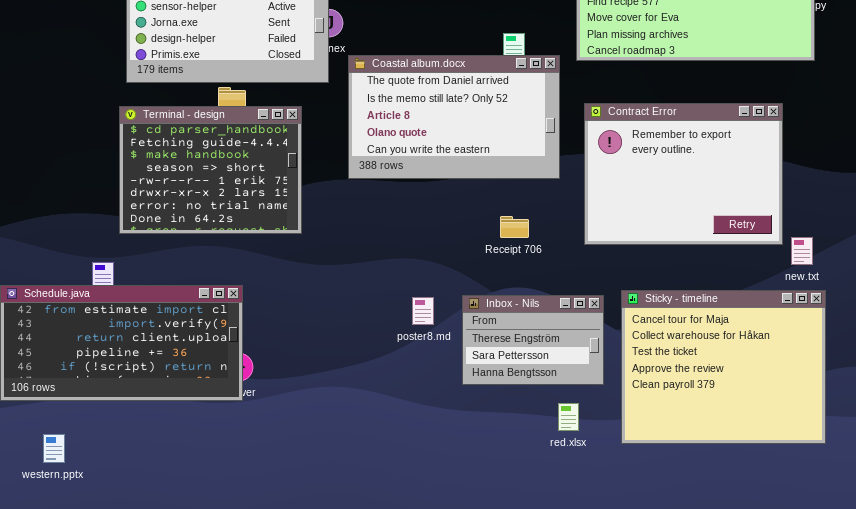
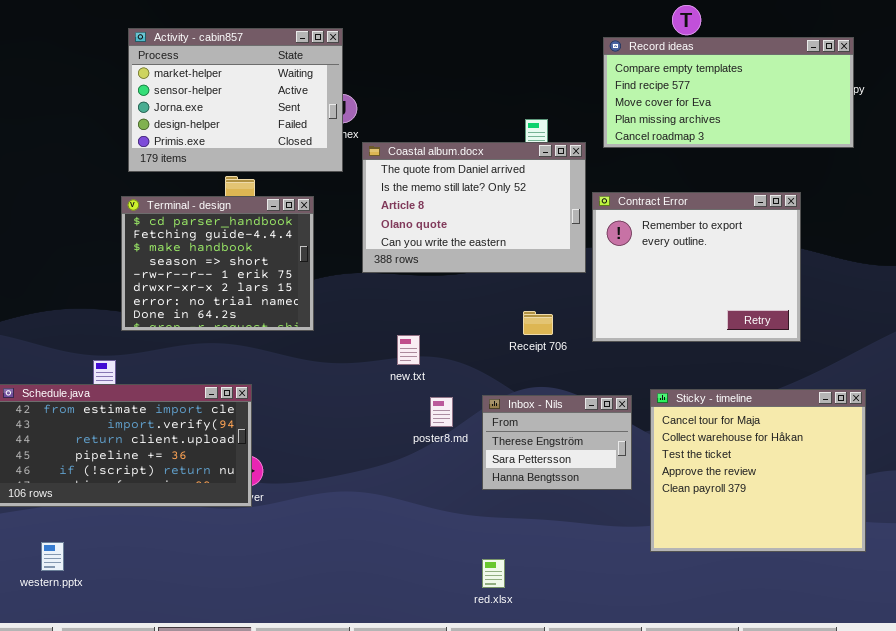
Contract Error: [584,103,783,245] -> [592,192,801,342], moved
new.txt: [791,237,813,265] -> [397,335,420,365], moved
red.xlsx: [558,403,579,431] -> [482,559,505,588], moved

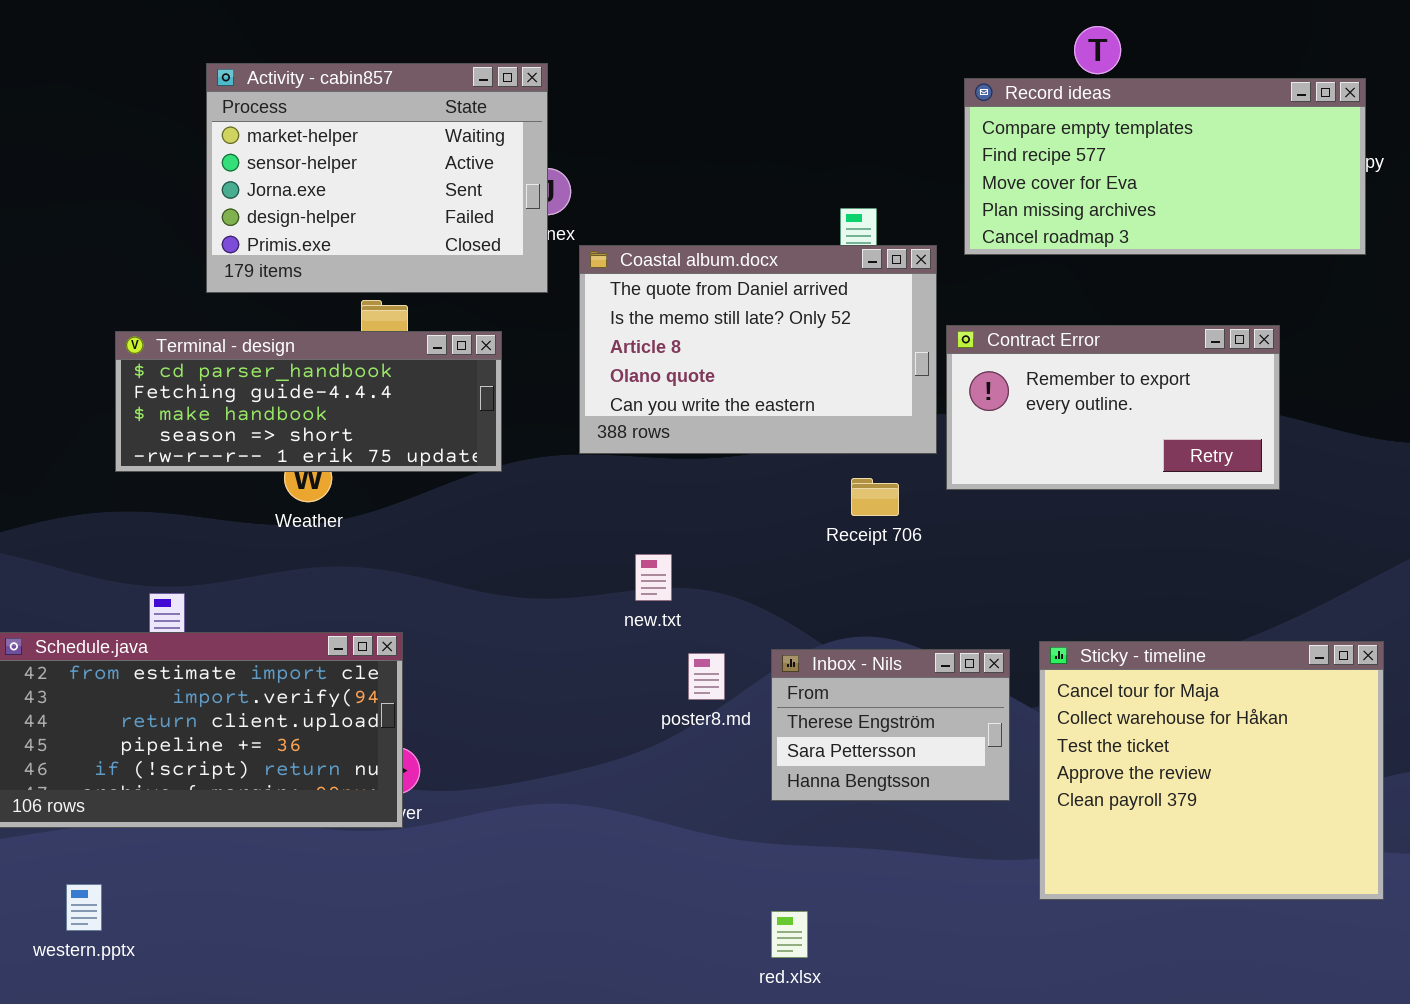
Contract Error: [592,192,801,342] -> [946,325,1280,490], resized
Terminal - design: [121,196,314,331] -> [115,331,502,472], resized
Receipt 706: [523,311,553,335] -> [851,478,899,516], moved

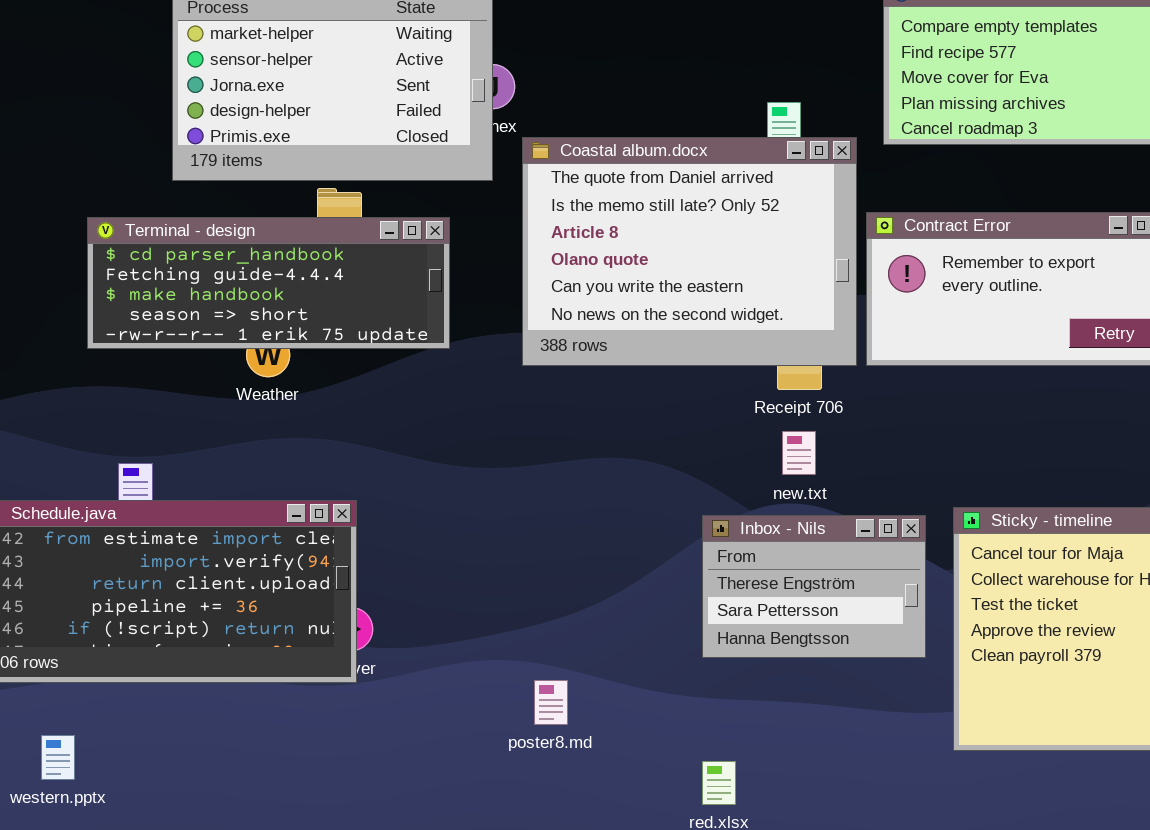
Coastal album.docx: [579,245,937,454] -> [522,137,857,366], resized
new.txt: [635,554,672,601] -> [782,431,816,475], moved
poster8.md: [688,653,725,700] -> [534,680,568,725], moved

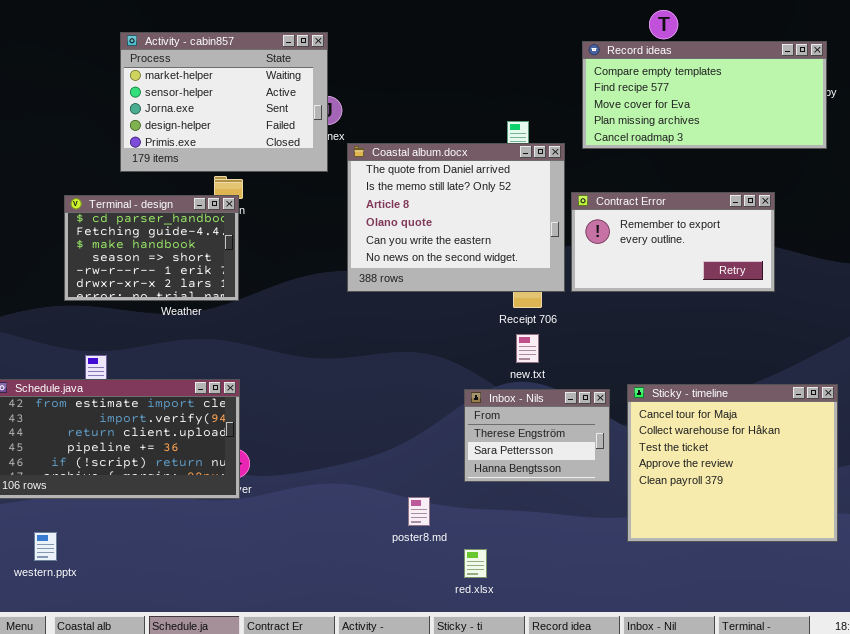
Terminal - design: [87,217,450,349] -> [64,195,239,301], resized
poster8.md: [534,680,568,725] -> [408,497,430,526], moved

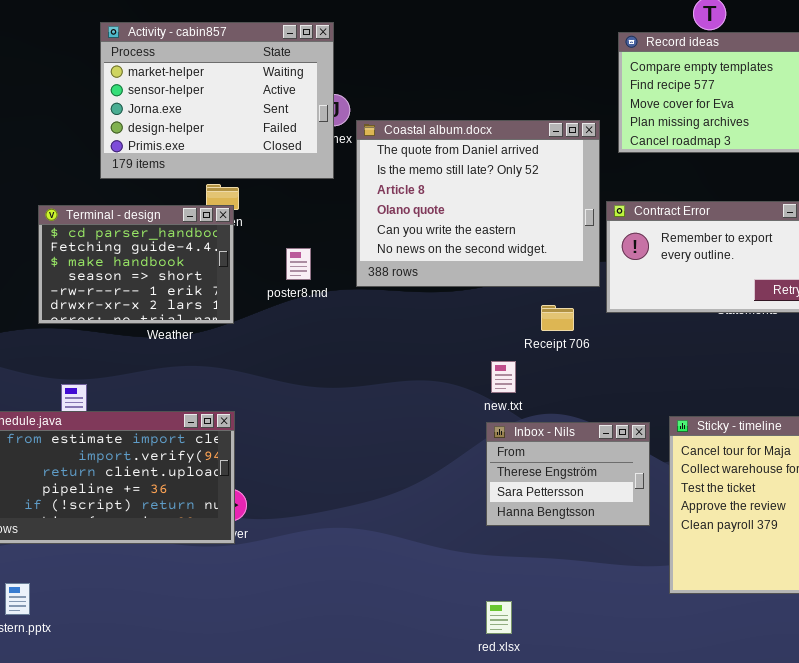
Coastal album.docx: [347,143,565,292] -> [356,120,600,287], moved
new.txt: [516,334,539,363] -> [491,361,516,393], moved
poster8.md: [408,497,430,526] -> [286,248,311,280], moved

